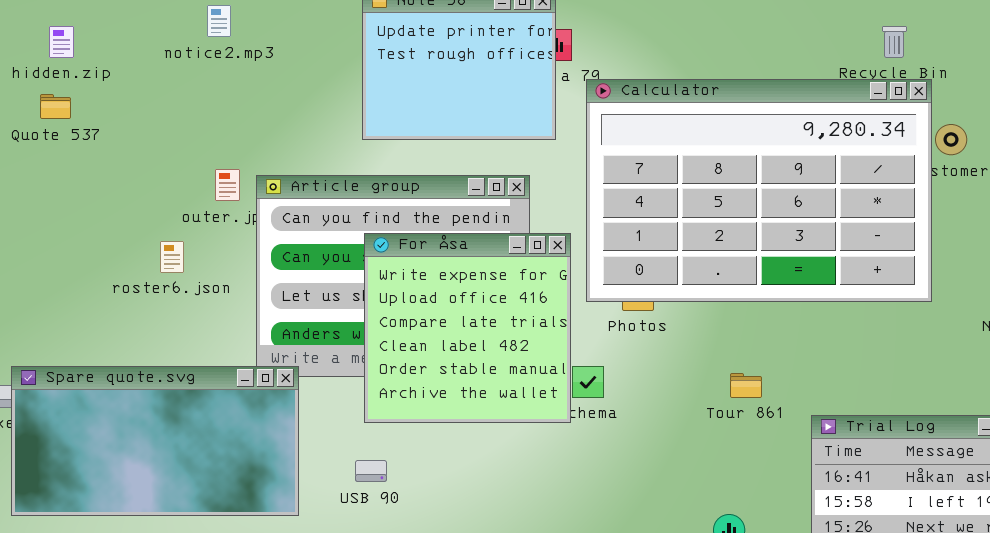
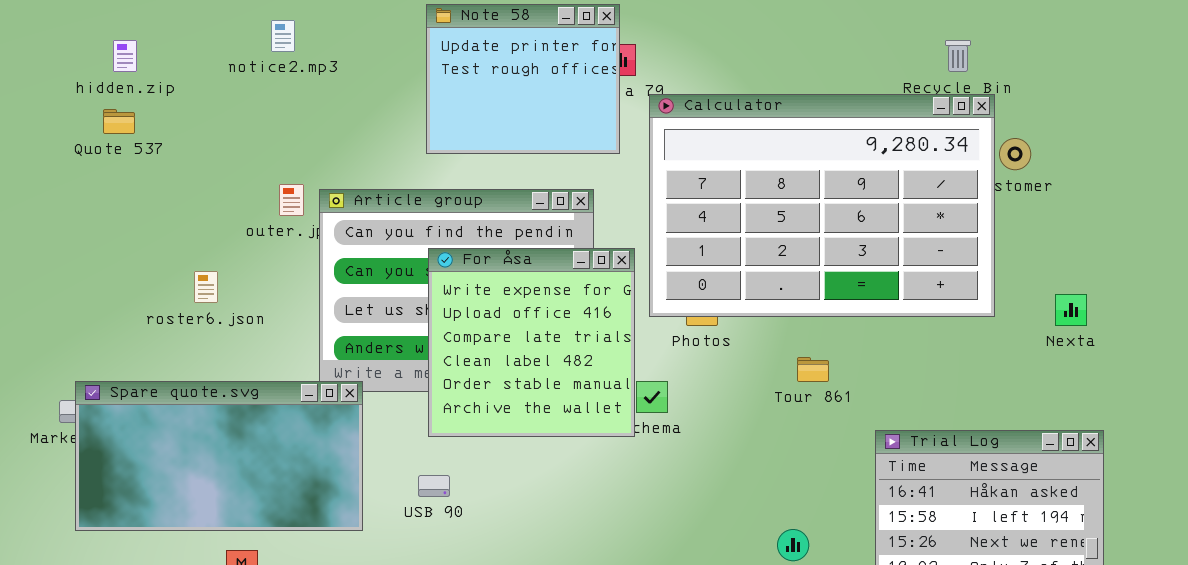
roster6.json: [160,241,184,273] -> [194,271,218,303], moved
Tour 861: [730,373,762,398] -> [797,357,829,382], moved

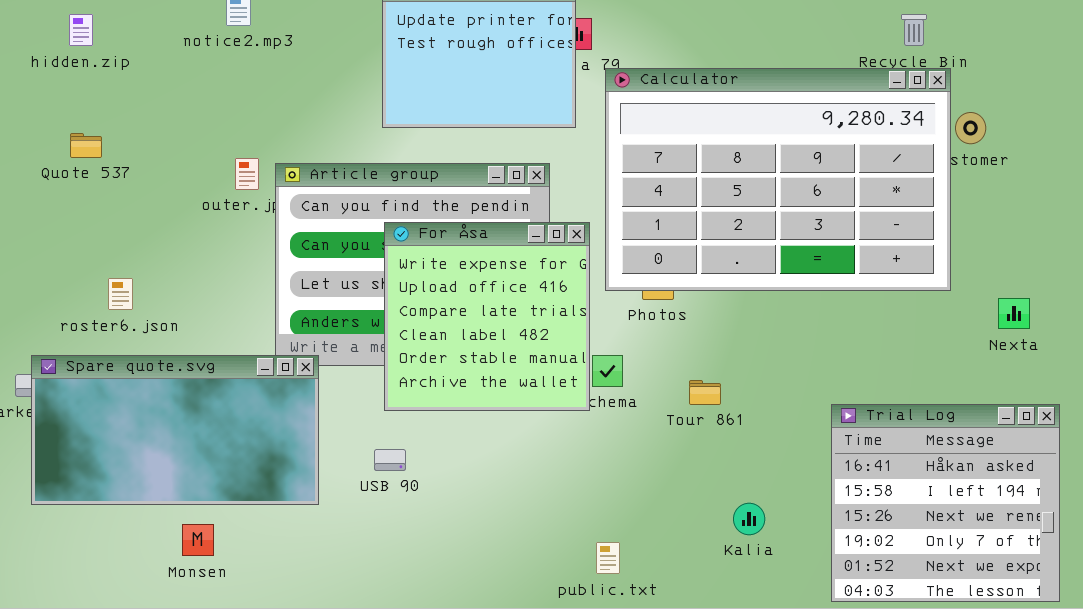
Quote 537: [103,109,135,134] -> [70,133,102,158], moved
roster6.json: [194,271,218,303] -> [108,278,133,310], moved
Nexta: [1055,294,1087,326] -> [998,298,1030,329], moved
Tour 861: [797,357,829,382] -> [689,380,721,405], moved

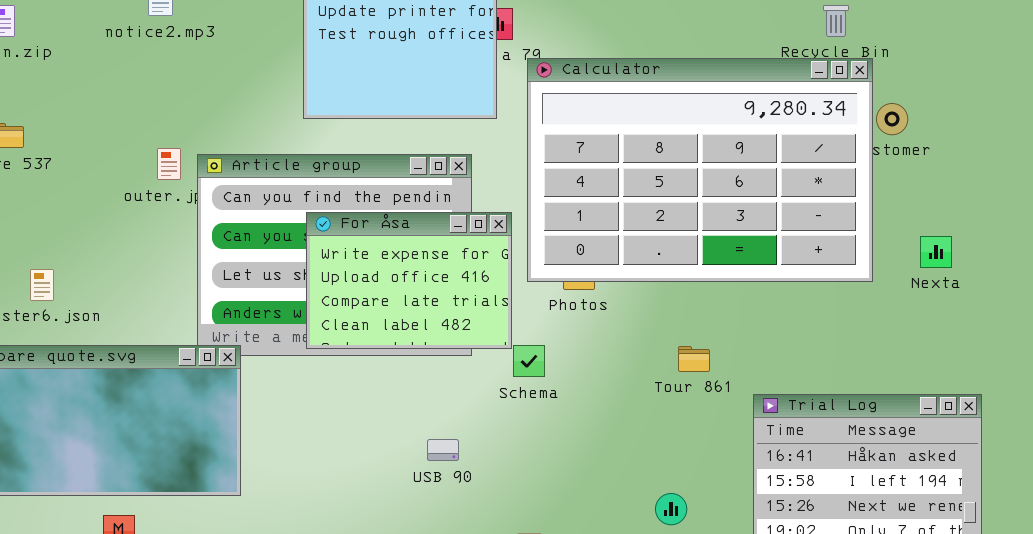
For Åsa: [384,222,590,411] -> [306,212,512,349], resized
Nexta: [998,298,1030,329] -> [920,236,952,268], moved
Tour 861: [689,380,721,405] -> [678,346,710,372], moved
USB 90: [374,449,406,471] -> [427,439,459,461], moved

